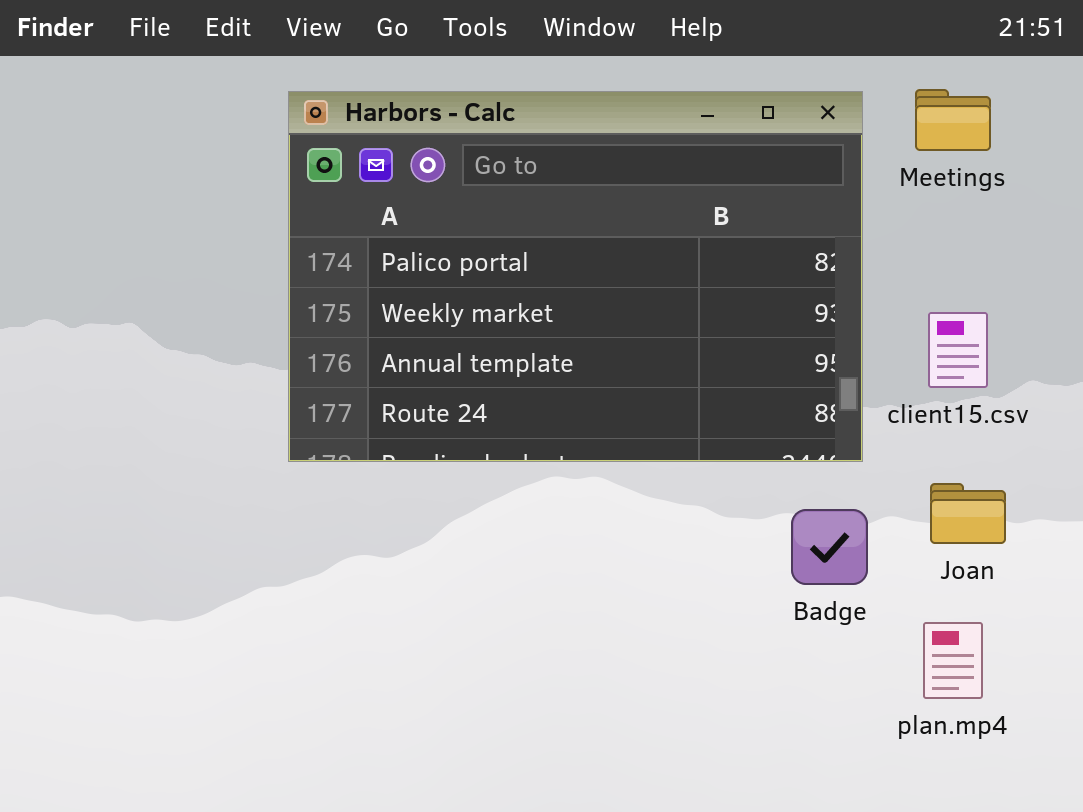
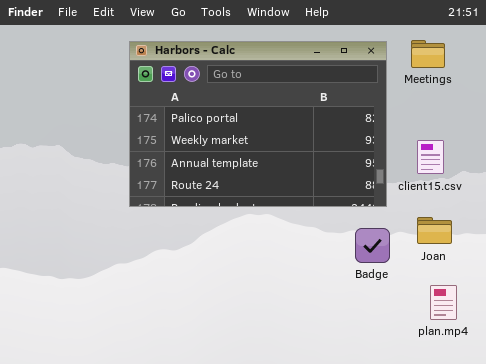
plan.mp4: [923,622,983,699] -> [430,285,457,320], moved

